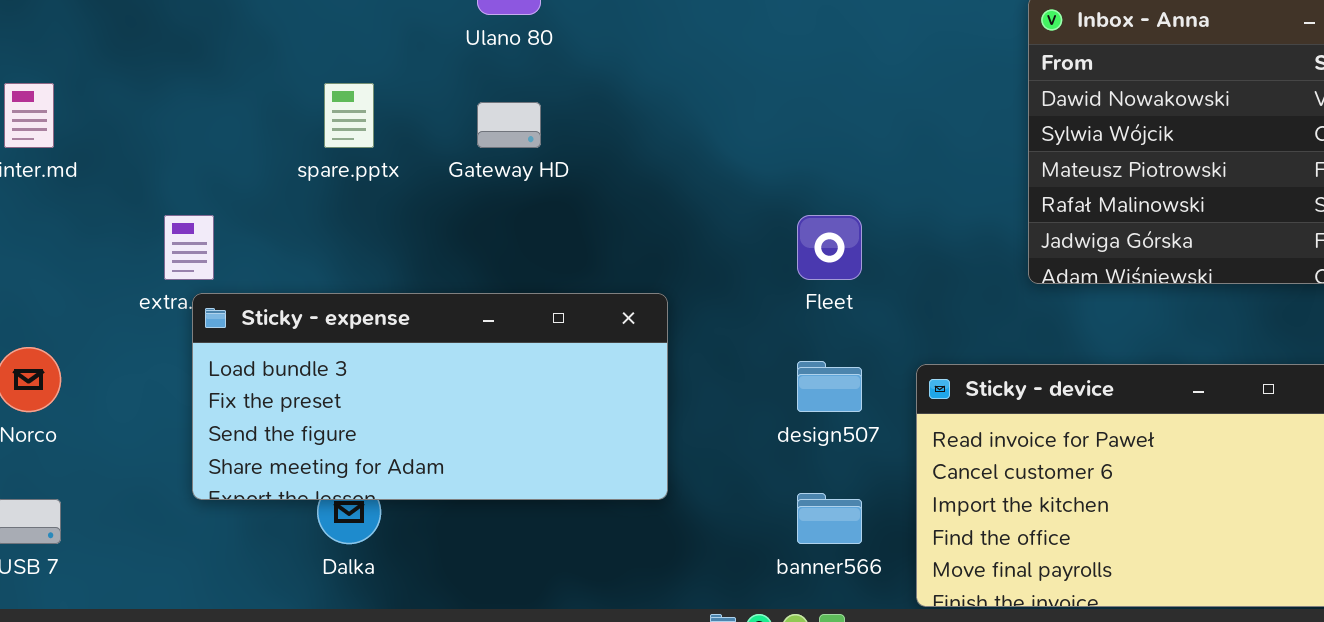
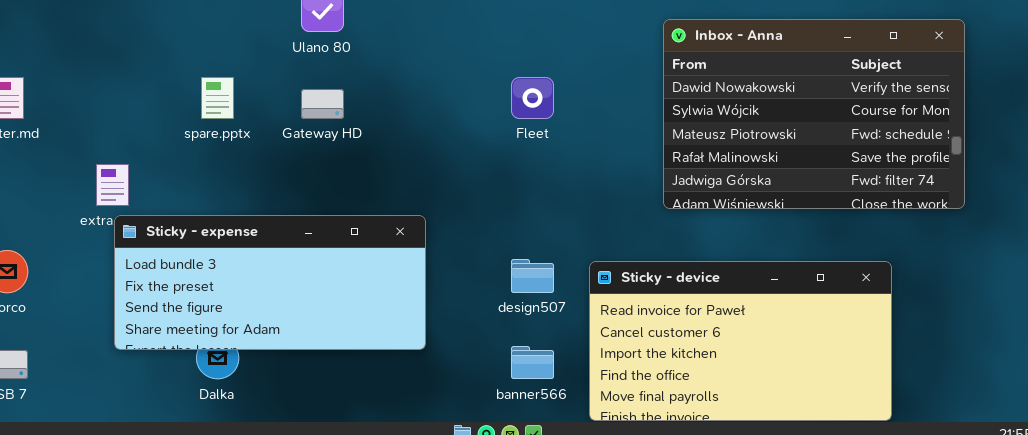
Fleet: [797,215,862,280] -> [511,77,554,119], moved

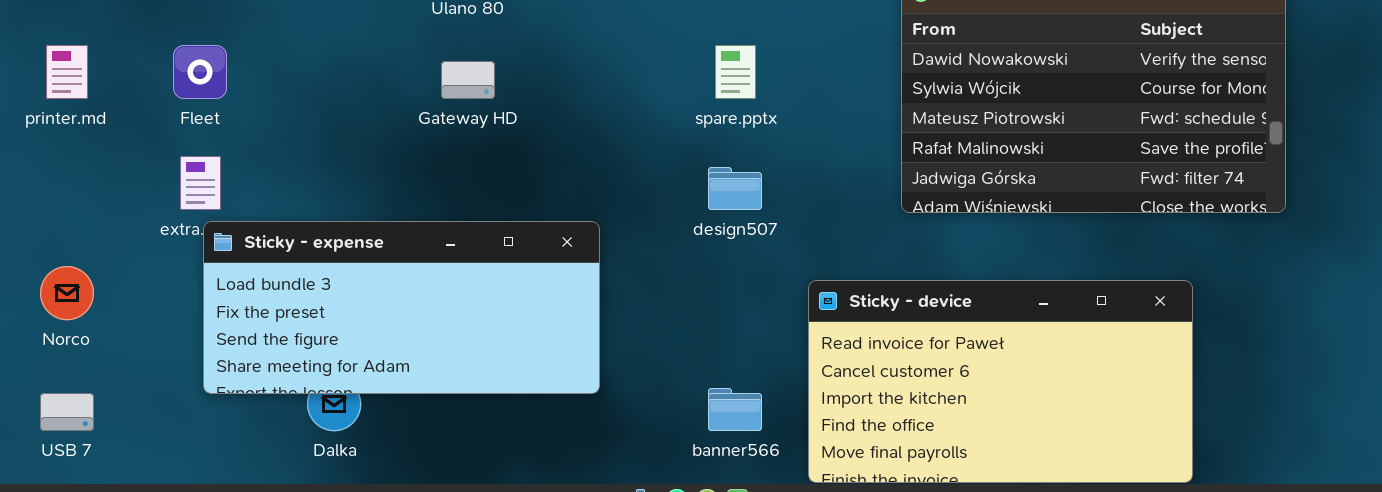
spare.pptx: [201,77,234,119] -> [715,45,756,99], moved
Fleet: [511,77,554,119] -> [173,45,227,99], moved
design507: [511,259,554,293] -> [708,167,762,210], moved

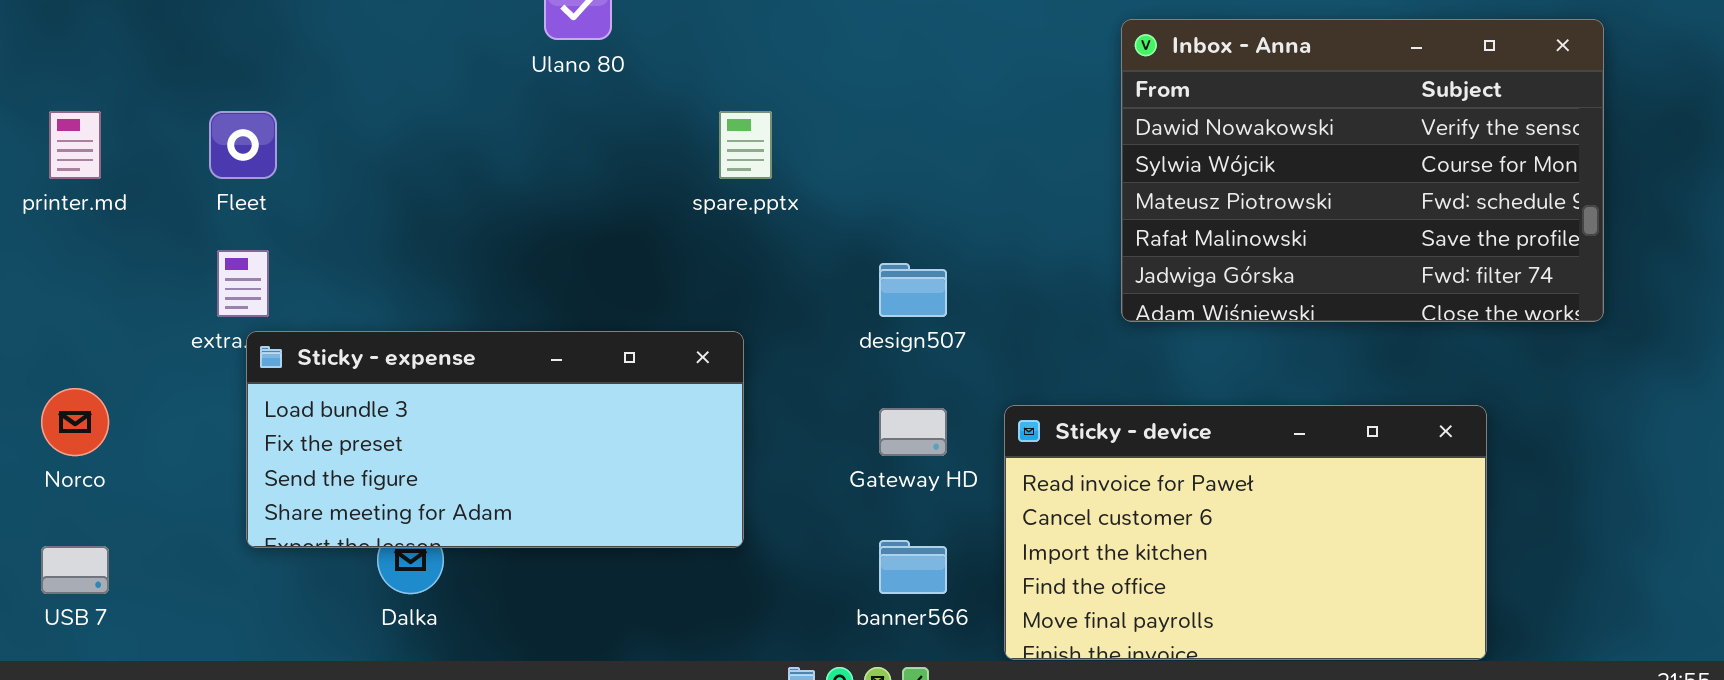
spare.pptx: [715,45,756,99] -> [719,111,772,179], moved
Gateway HD: [441,61,495,99] -> [879,408,947,456], moved

